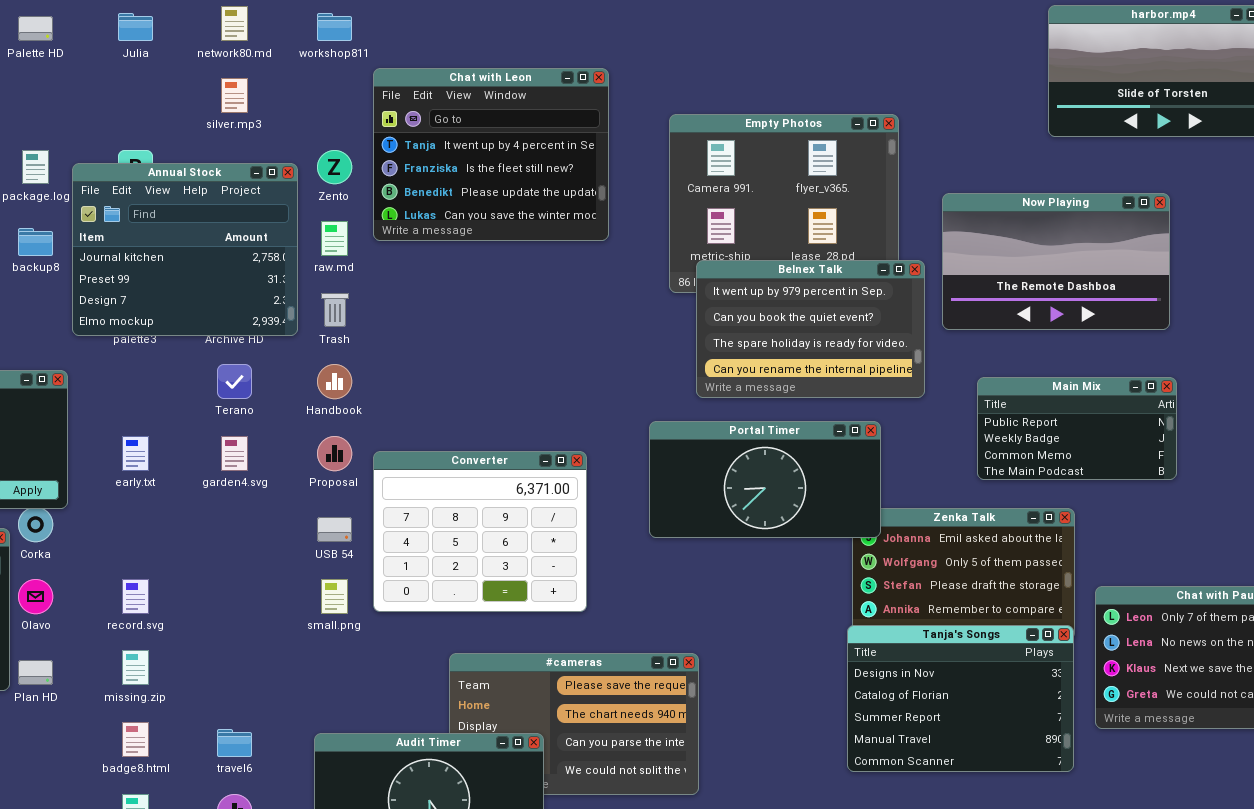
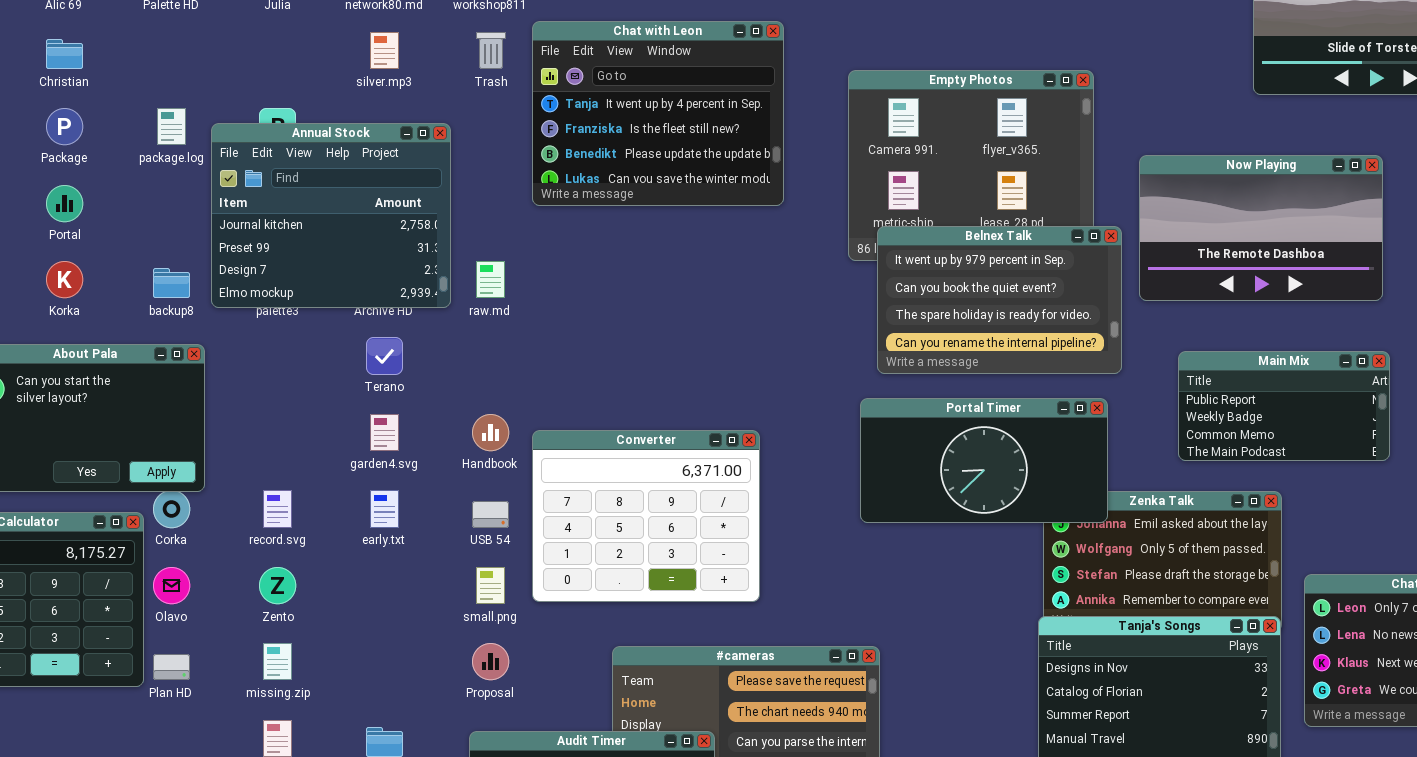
Zento: [317,150,352,184] -> [259,567,296,604], moved
raw.md: [321,221,348,256] -> [476,261,505,298], moved
backup8: [18,228,53,256] -> [153,268,190,298], moved
Trash: [321,293,349,327] -> [476,32,506,69], moved
Handbook: [317,364,352,399] -> [472,414,509,451], moved
Portal Timer: [649,421,881,538] -> [860,398,1108,523], moved
early.txt: [122,436,149,471] -> [370,490,399,528], moved
Proposal: [317,436,352,471] -> [472,643,509,680], moved
record.svg: [122,579,149,614] -> [263,490,292,528], moved

